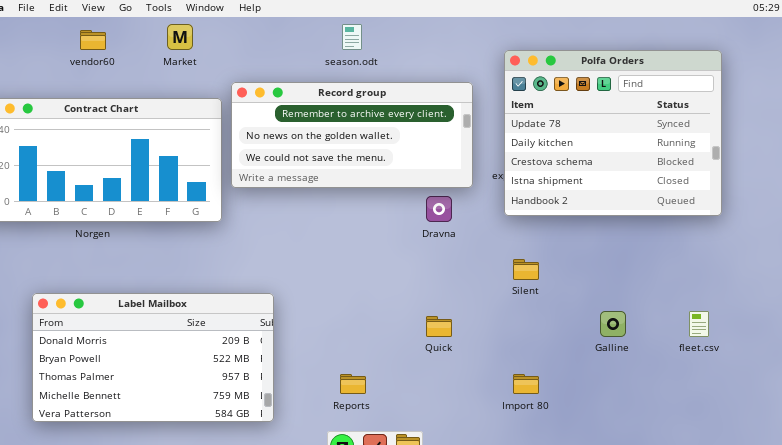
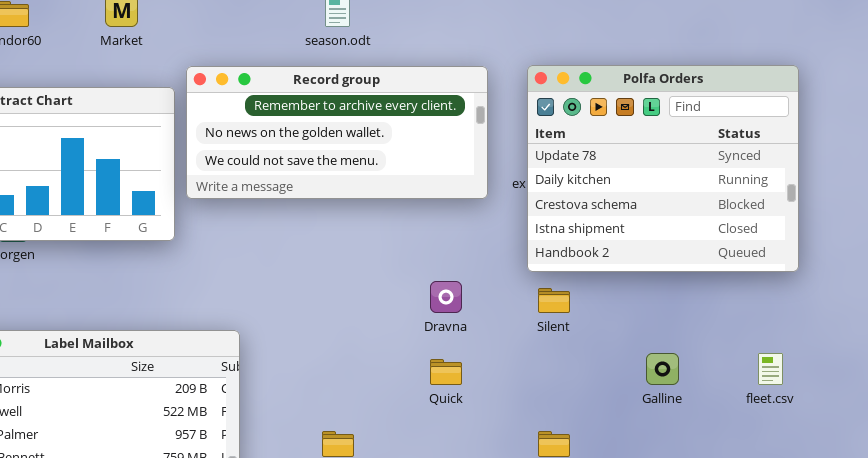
Polfa Orders: [504,50,722,216] -> [527,65,799,272], moved
Dravna: [426,196,452,222] -> [430,281,462,313], moved

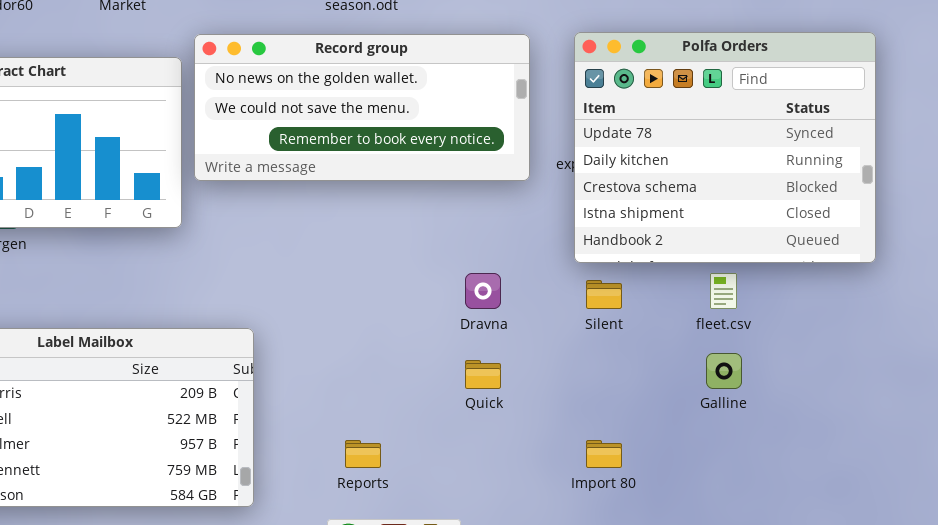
Record group: [186,66,488,199] -> [194,34,530,181], scrolled down 1 row
fleet.csv: [758,353,783,385] -> [710,273,737,309], moved

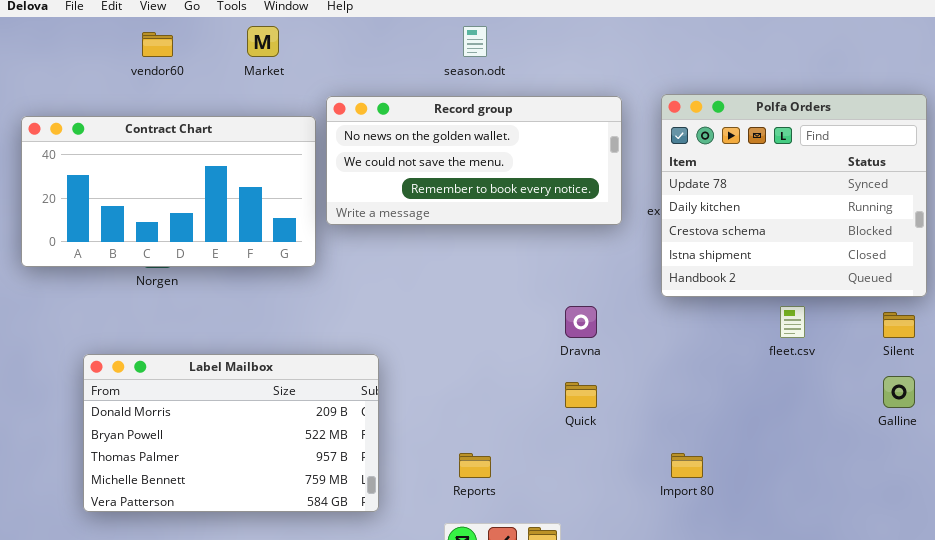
Silent: [586,280,622,309] -> [883,312,915,338], moved
Galline: [706,353,742,389] -> [883,376,915,408], moved

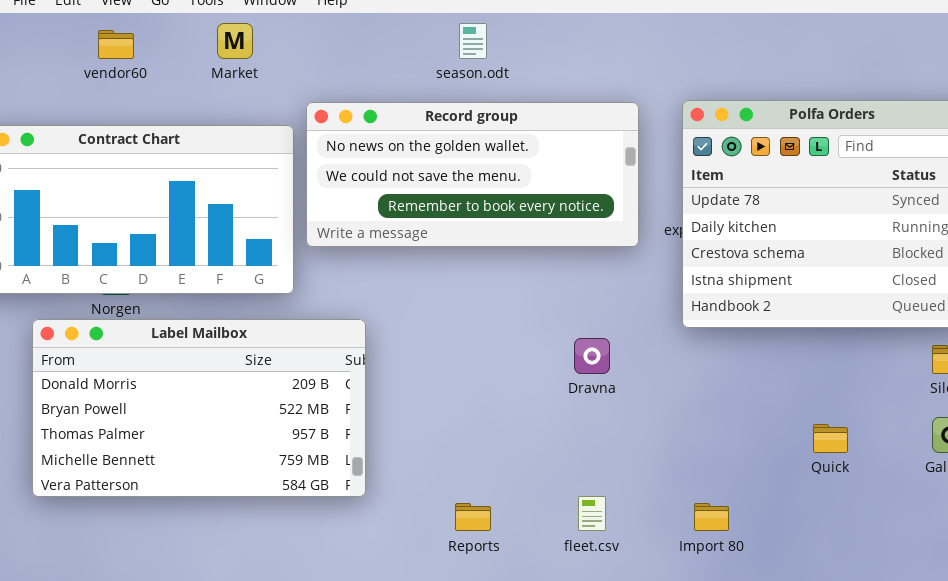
fleet.csv: [780,306,805,338] -> [578,496,606,531], moved
Label Mailbox: [83,354,379,512] -> [32,319,366,497], moved
Quick: [565,382,597,408] -> [813,424,848,453], moved

